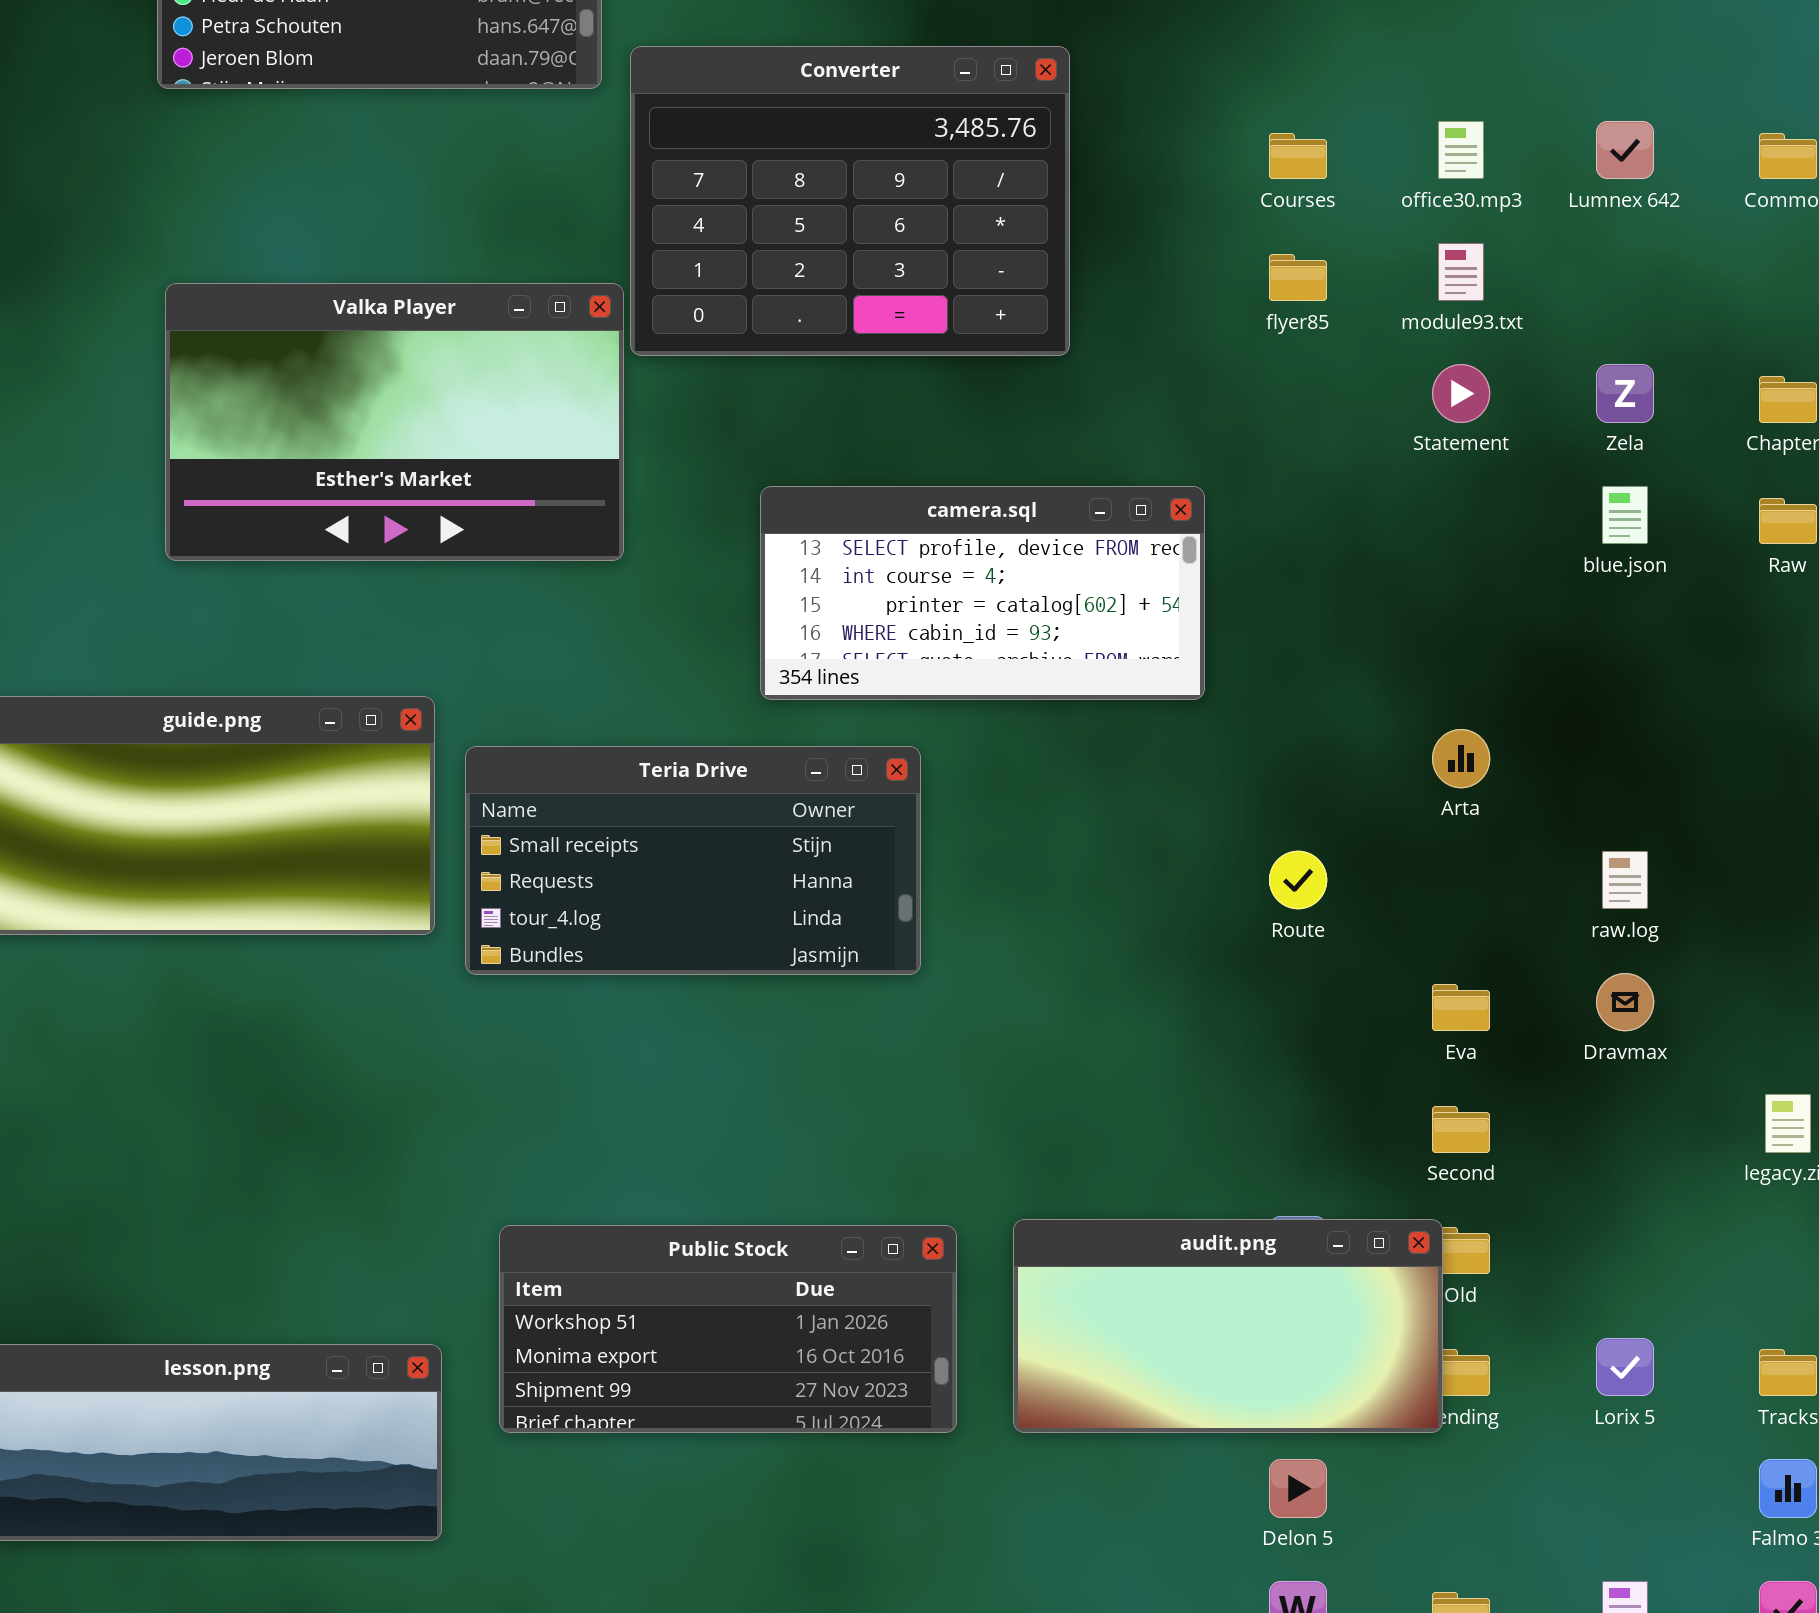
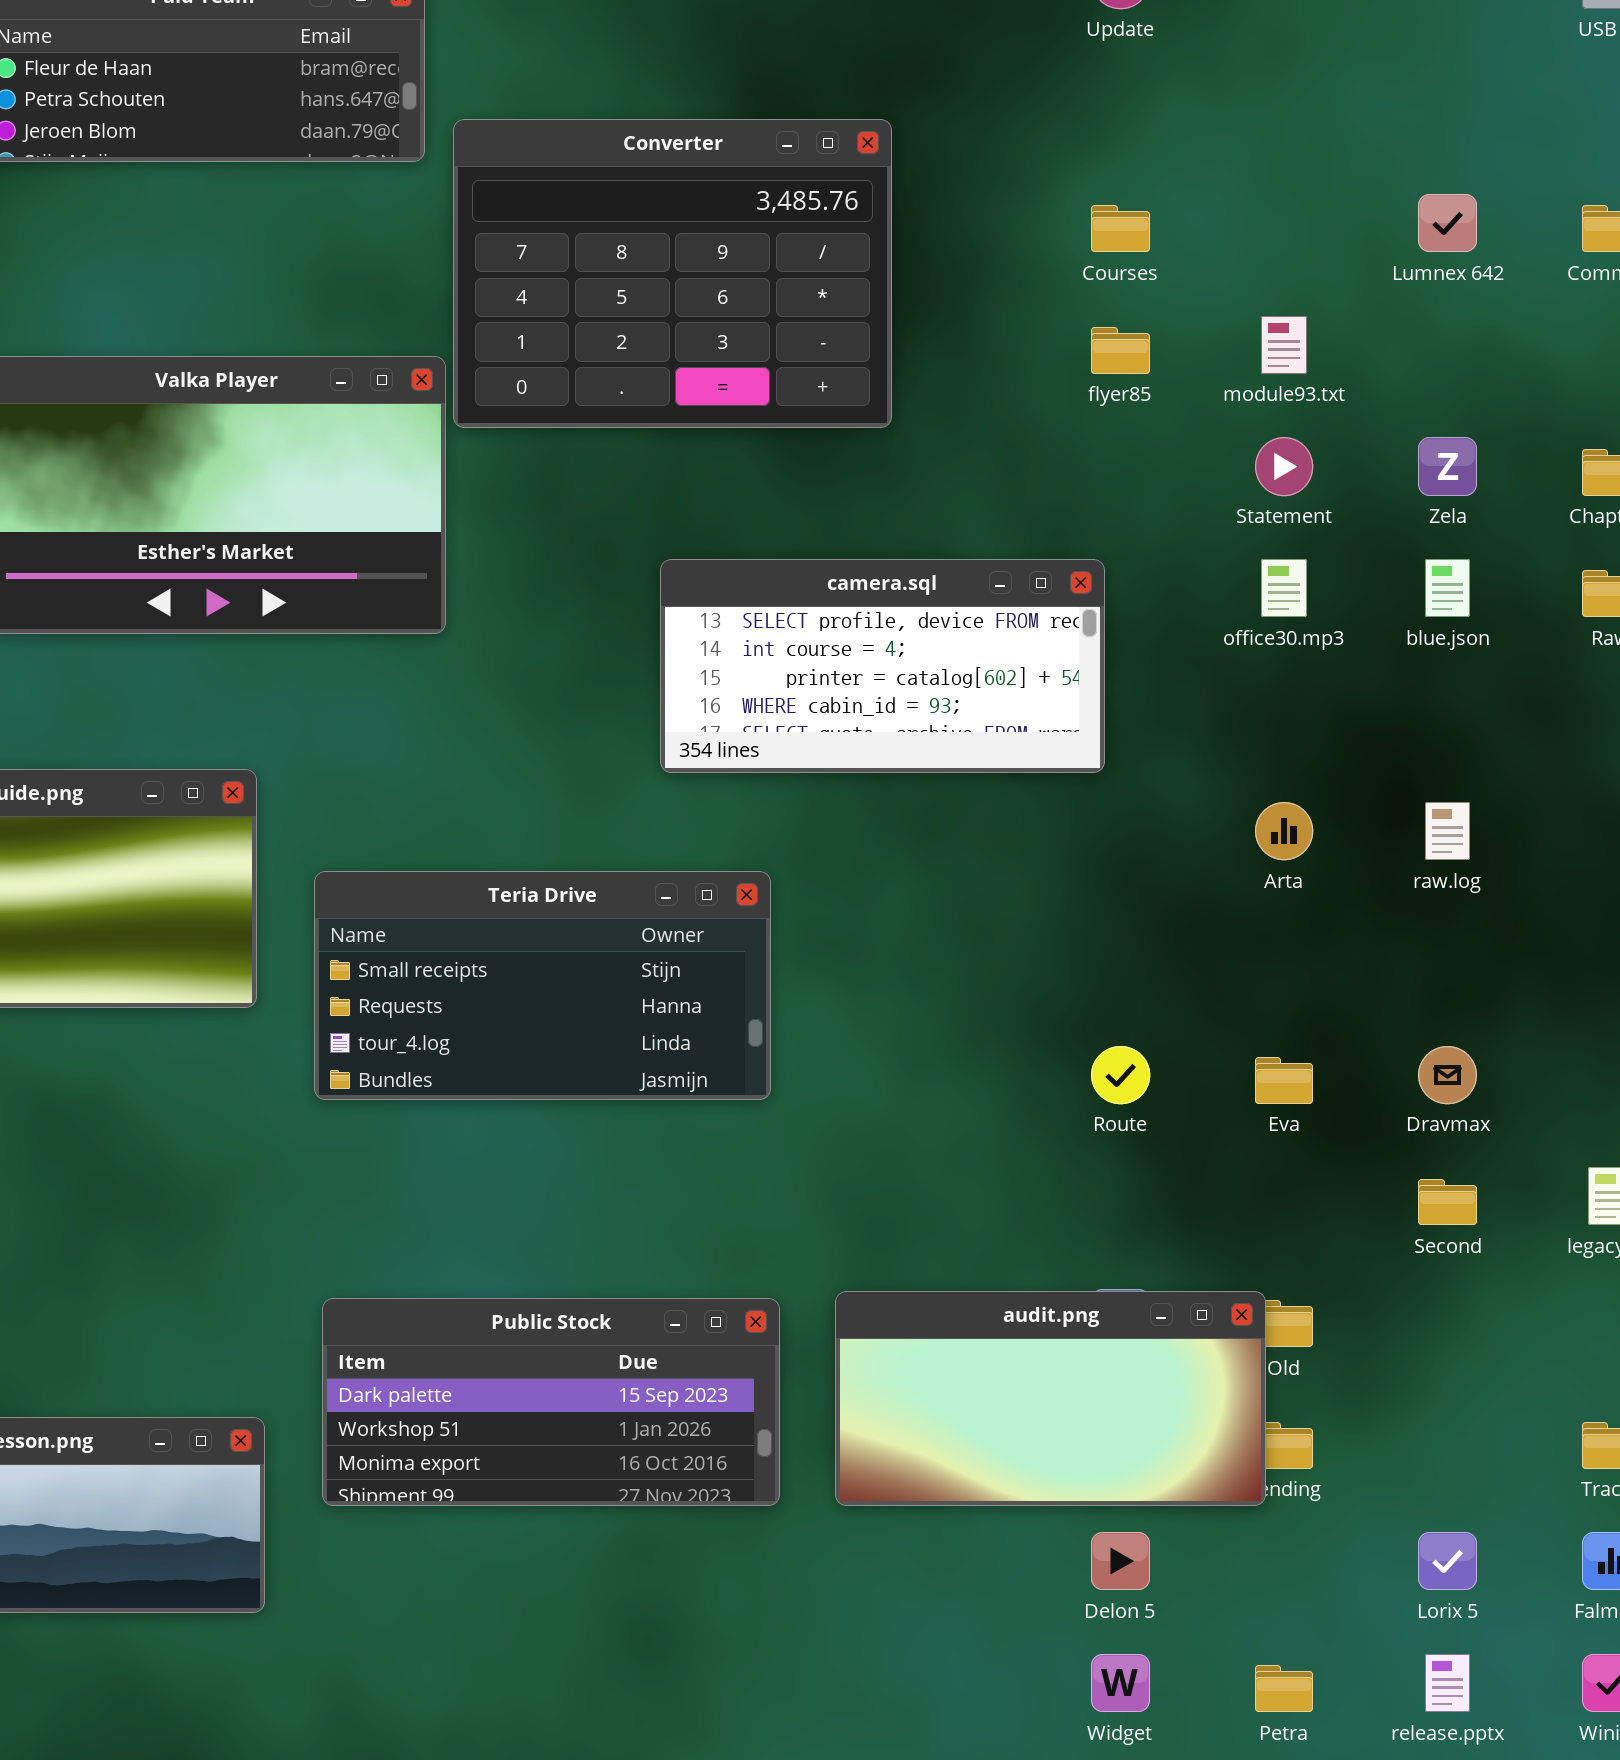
office30.mp3: [1438,121,1484,179] -> [1261,559,1307,617], moved
camera.sql: [760,486,1205,700] -> [660,559,1105,773], moved
Teria Drive: [465,746,921,975] -> [314,871,771,1100], moved
Route: [1269,851,1327,909] -> [1091,1046,1150,1104], moved
raw.log: [1602,851,1648,909] -> [1425,802,1470,860], moved
Second: [1432,1106,1490,1153] -> [1418,1179,1477,1225], moved
Public Stock: [499,1225,957,1433] -> [322,1298,780,1506], scrolled up 1 row
Lorix 5: [1596,1338,1654,1396] -> [1418,1532,1477,1590], moved

